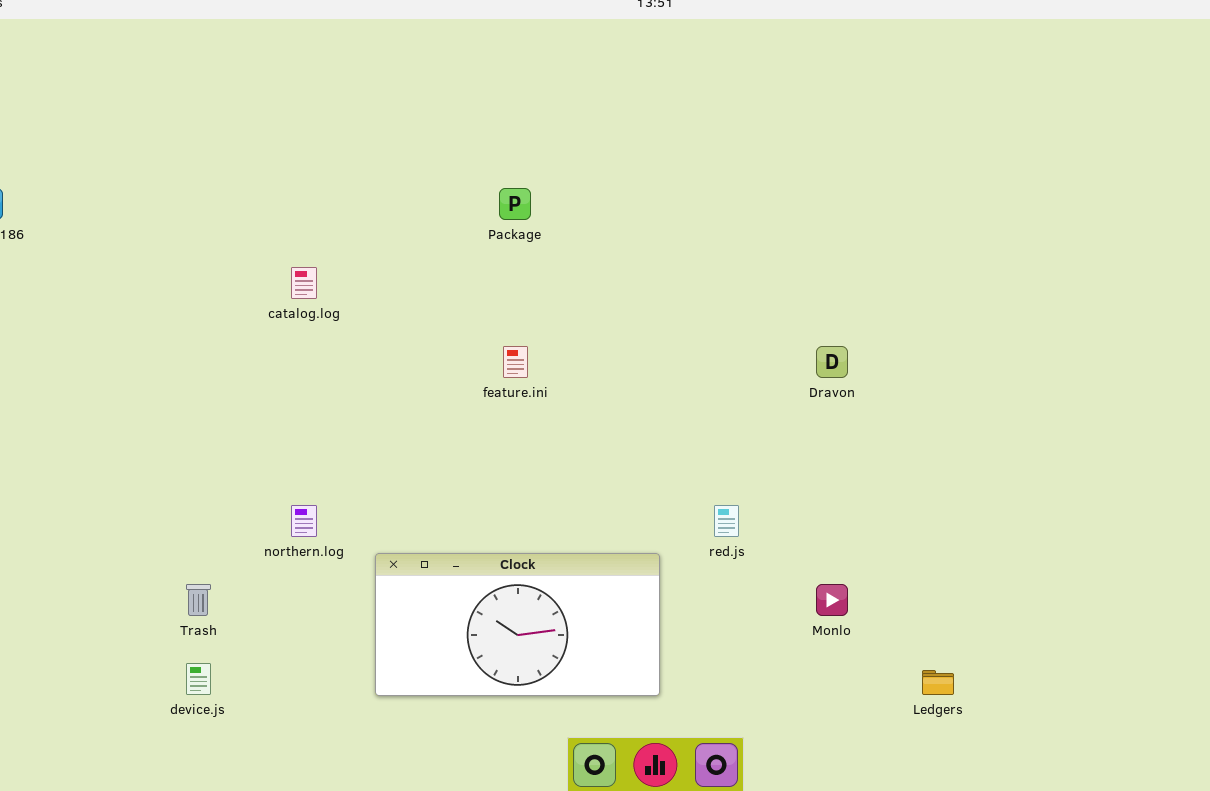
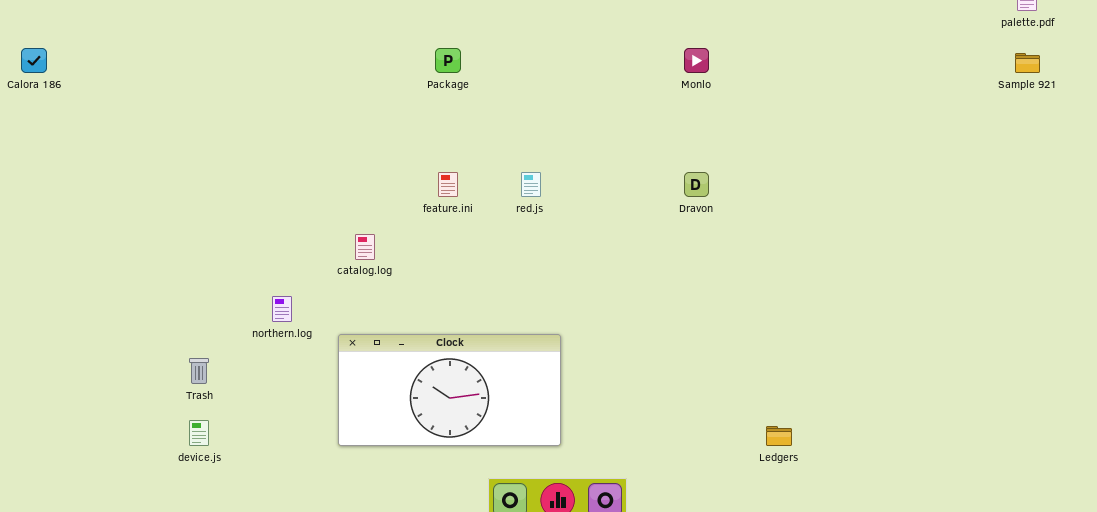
catalog.log: [291,267,317,299] -> [355,234,375,260], moved
red.js: [714,505,739,537] -> [521,172,541,197], moved
Monlo: [816,584,848,616] -> [684,48,709,73], moved

